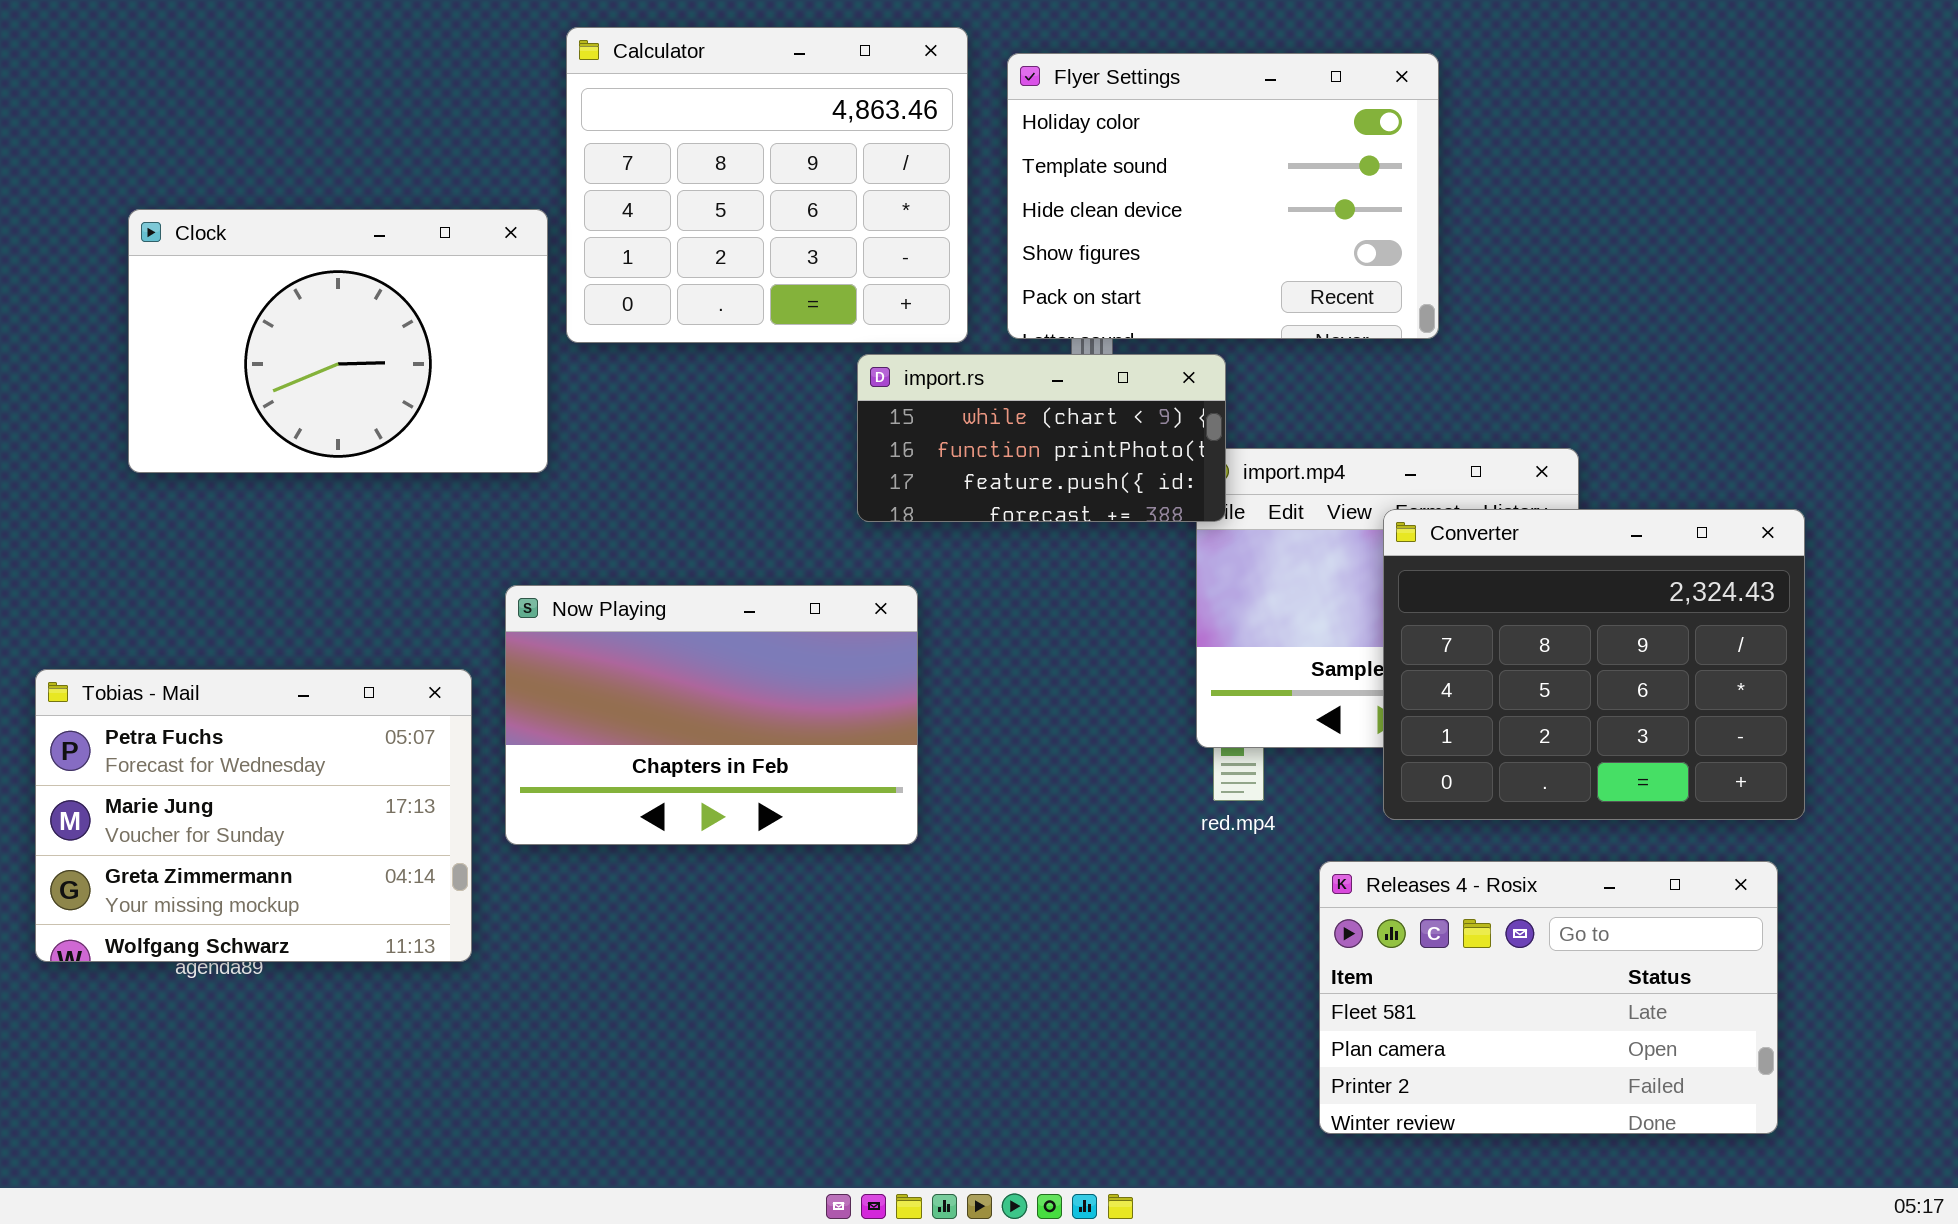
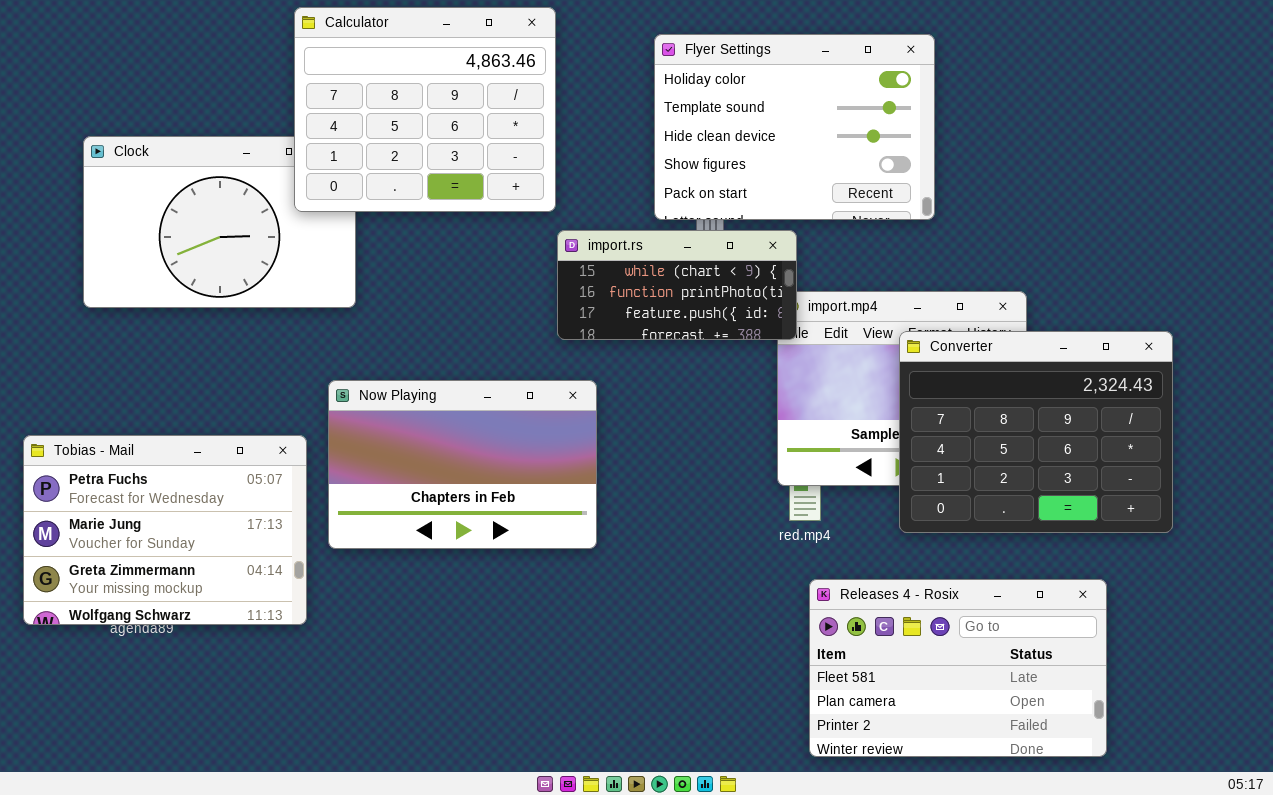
Calculator: [566,27,968,343] -> [294,7,556,212], moved
Releases 4 - Rosix: [1319,861,1778,1134] -> [809,579,1107,757], moved

